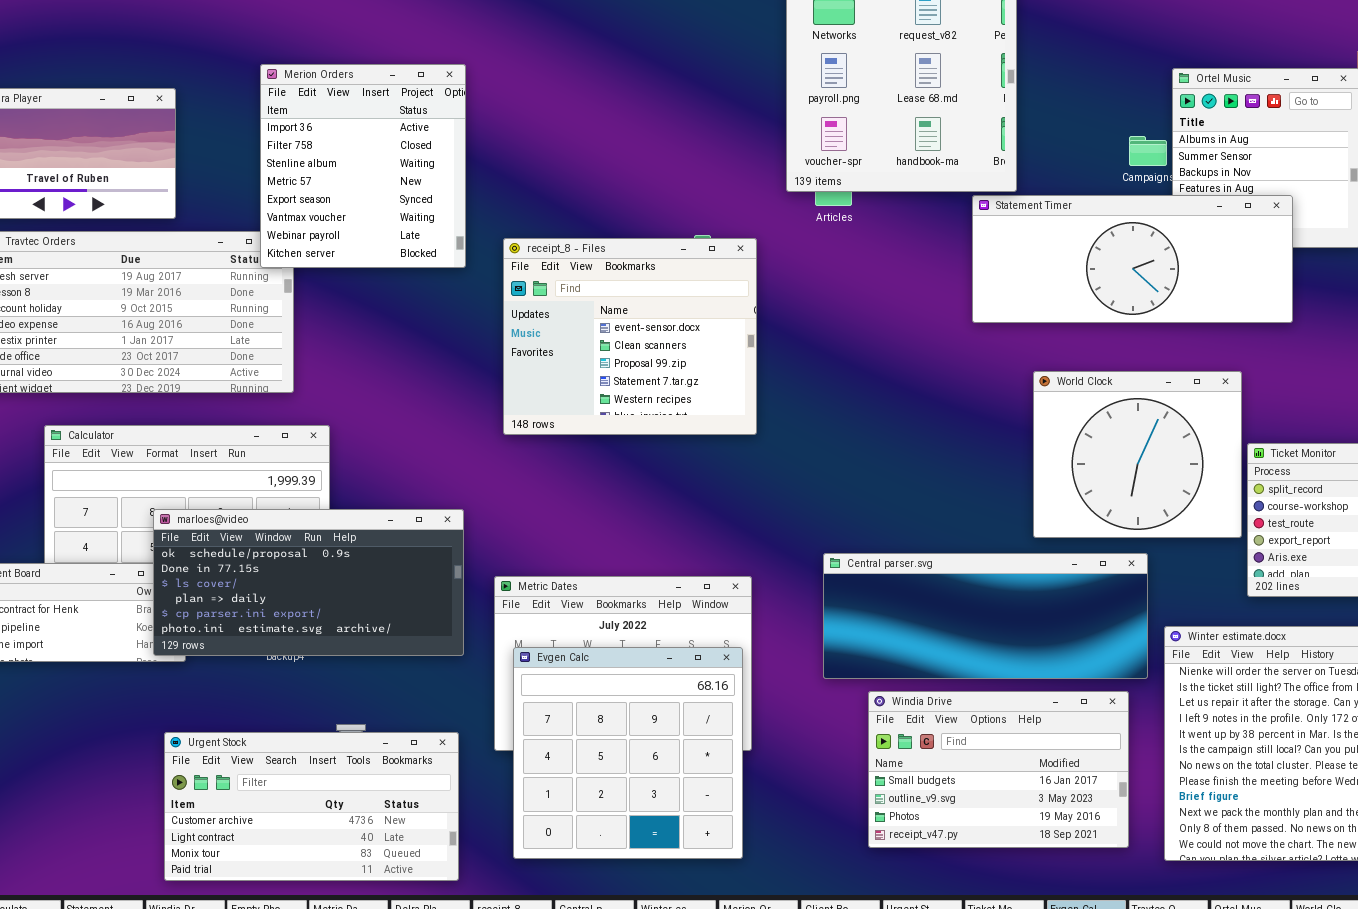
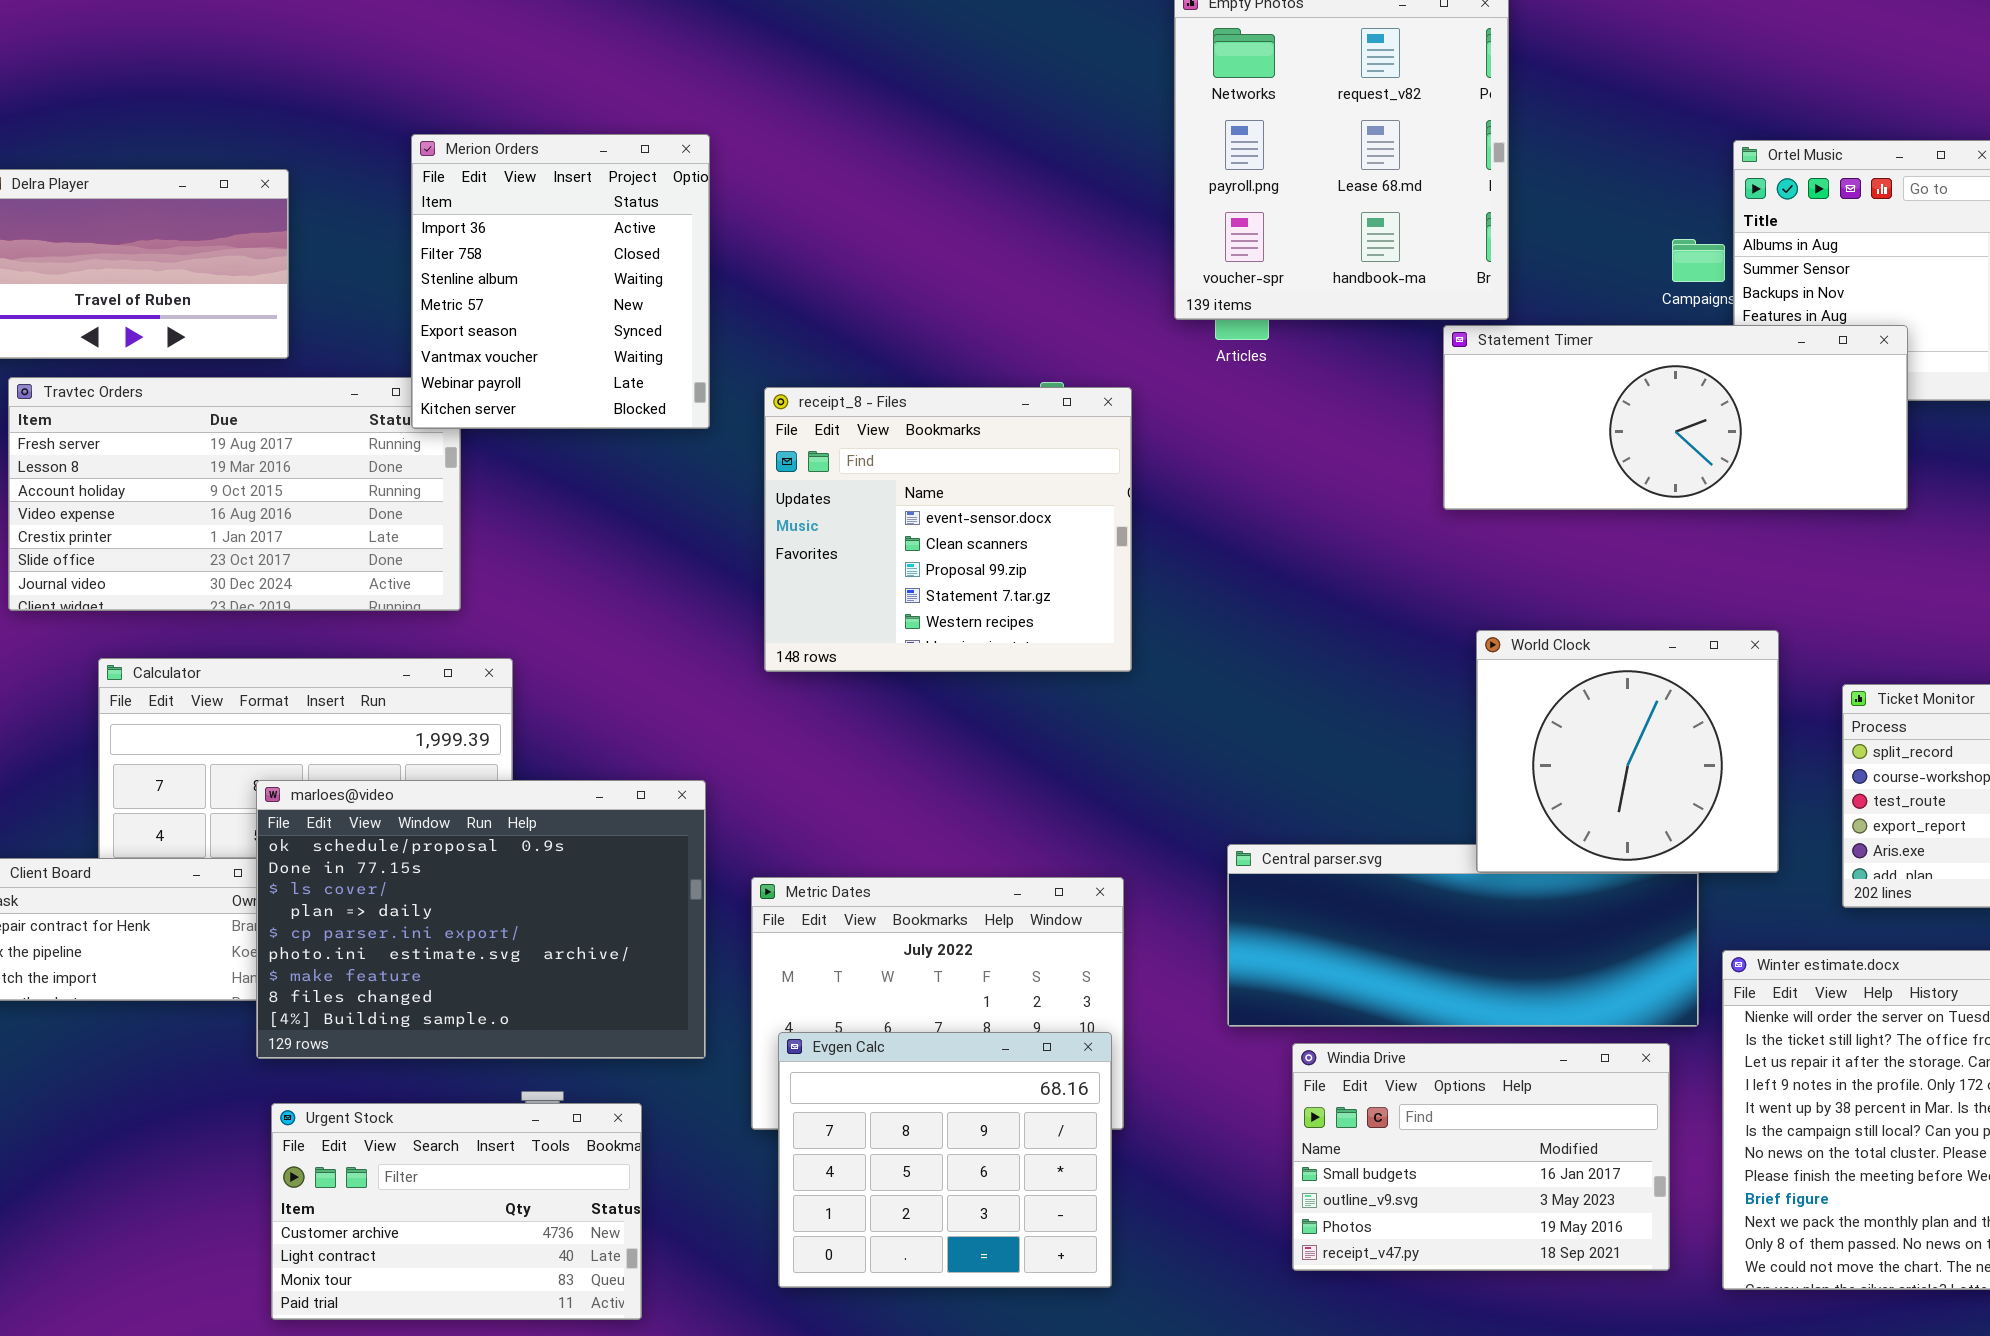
World Clock: [1033,371,1242,538] -> [1476,630,1779,873], moved
marloes@video: [153,509,464,656] -> [256,780,706,1059], resized
Evgen Calc: [513,647,743,859] -> [778,1032,1112,1288], resized
Urgent Stock: [164,732,459,881] -> [271,1103,642,1320], resized

